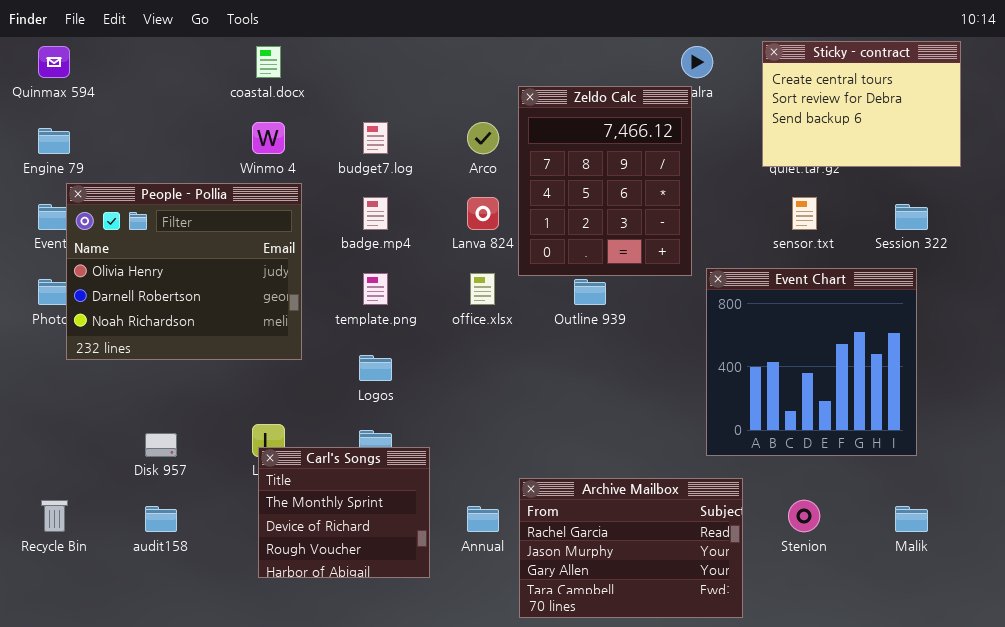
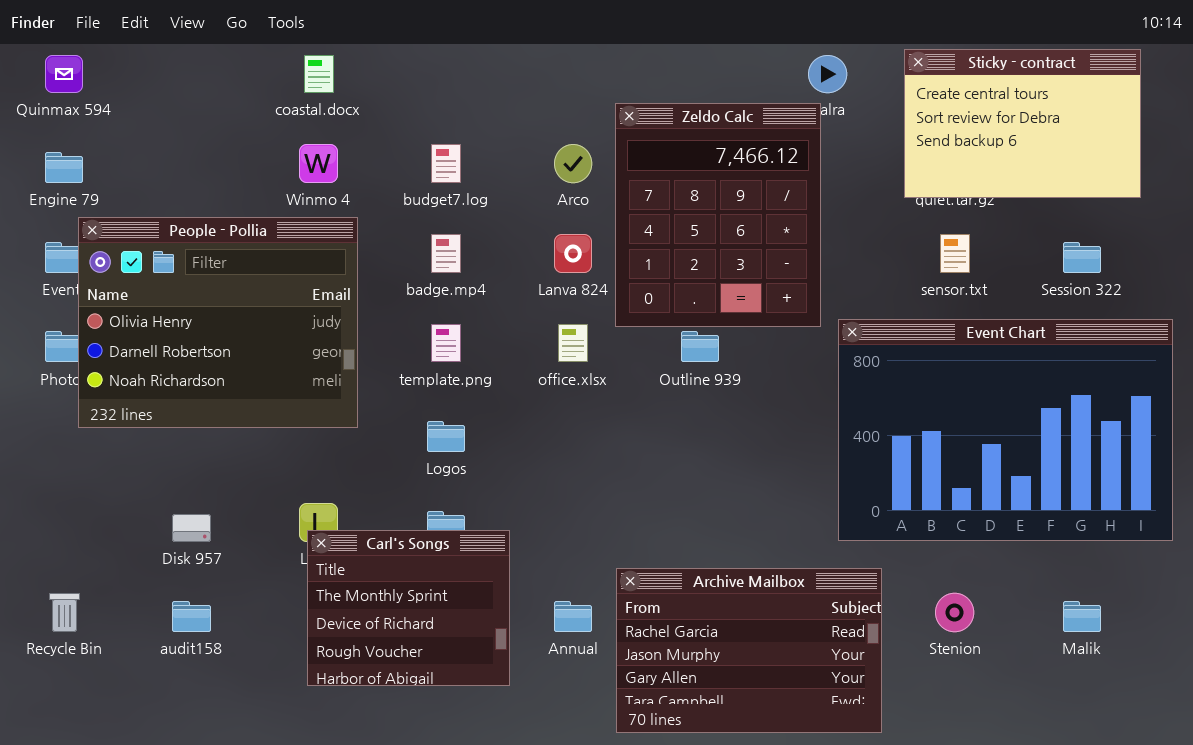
Event Chart: [706,268,917,456] -> [838,319,1173,541], resized

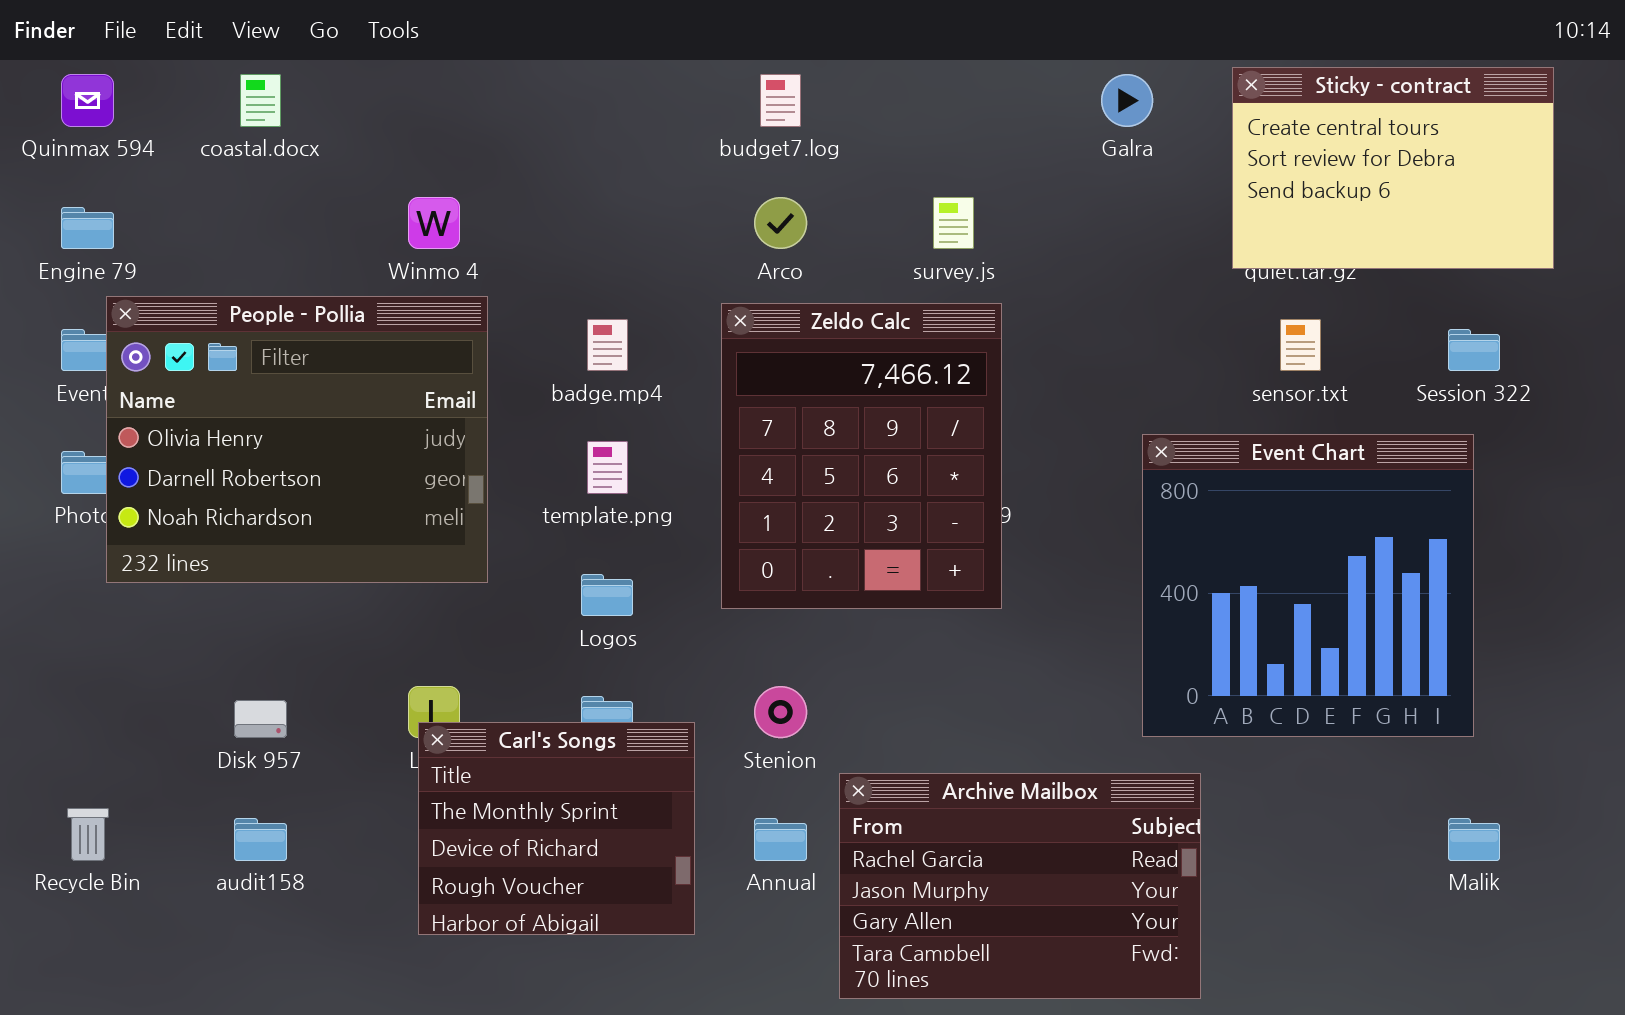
coastal.docx: [304,55,334,93] -> [240,74,281,127], moved
Zeldo Calc: [615,103,821,327] -> [721,303,1002,609], moved
budget7.log: [431,144,461,183] -> [760,74,801,127], moved
Event Chart: [838,319,1173,541] -> [1142,434,1474,737], resized
Stenion: [935,593,974,632] -> [754,686,807,738], moved

